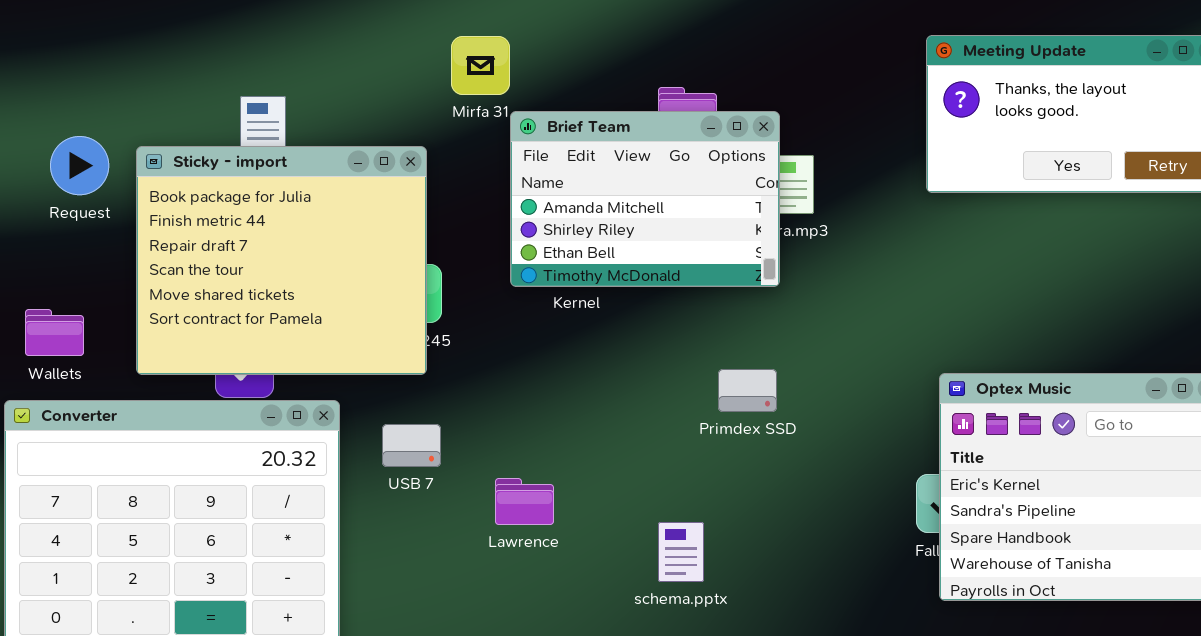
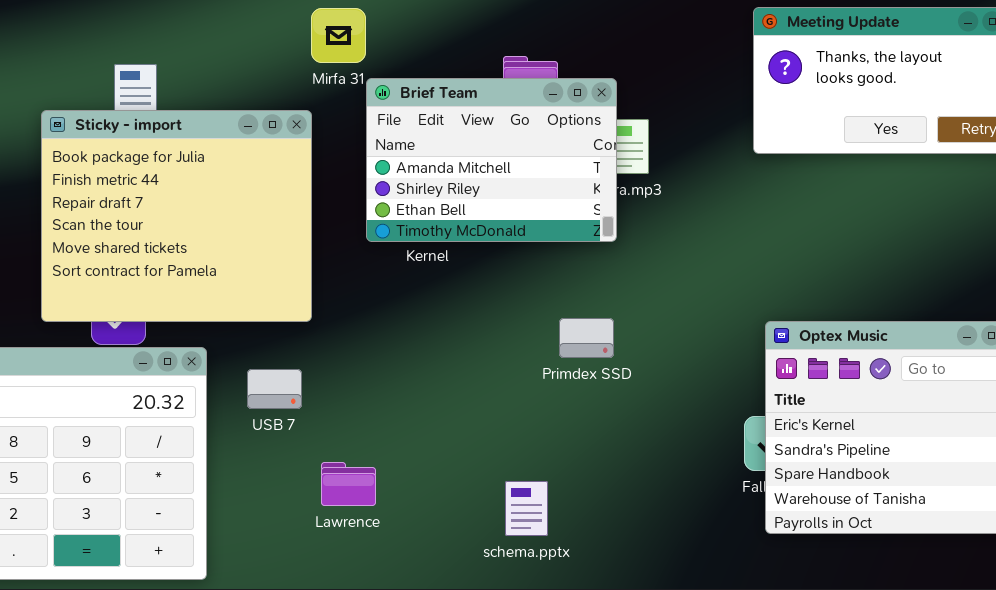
Sticky - import: [136,146,427,375] -> [41,110,312,322], moved
Lawrence: [495,478,554,525] -> [321,462,376,506], moved
schema.pptx: [658,522,704,582] -> [505,481,548,536], moved

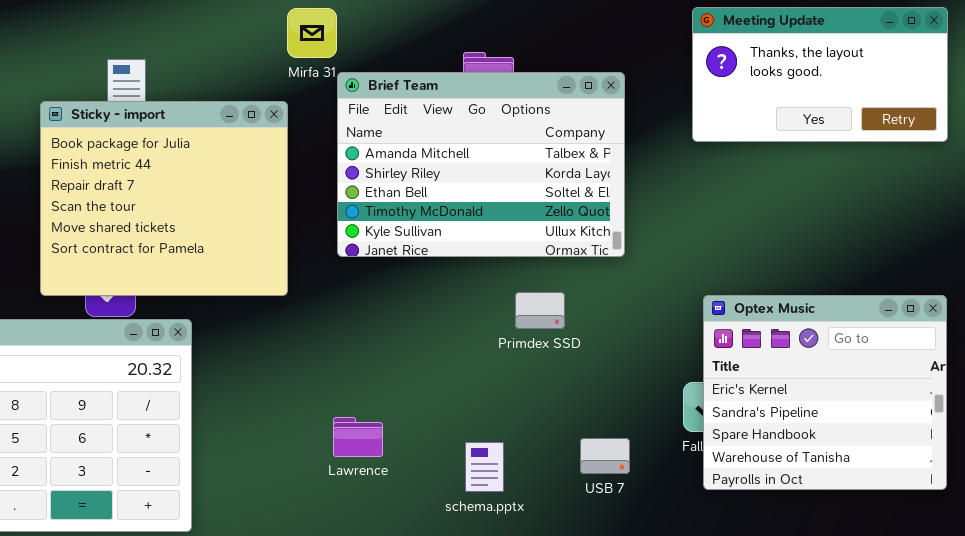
Brief Team: [366,78,617,242] -> [337,72,625,257], resized
USB 7: [247,369,302,409] -> [580,438,630,474], moved
Lawrence: [321,462,376,506] -> [333,417,383,457], moved

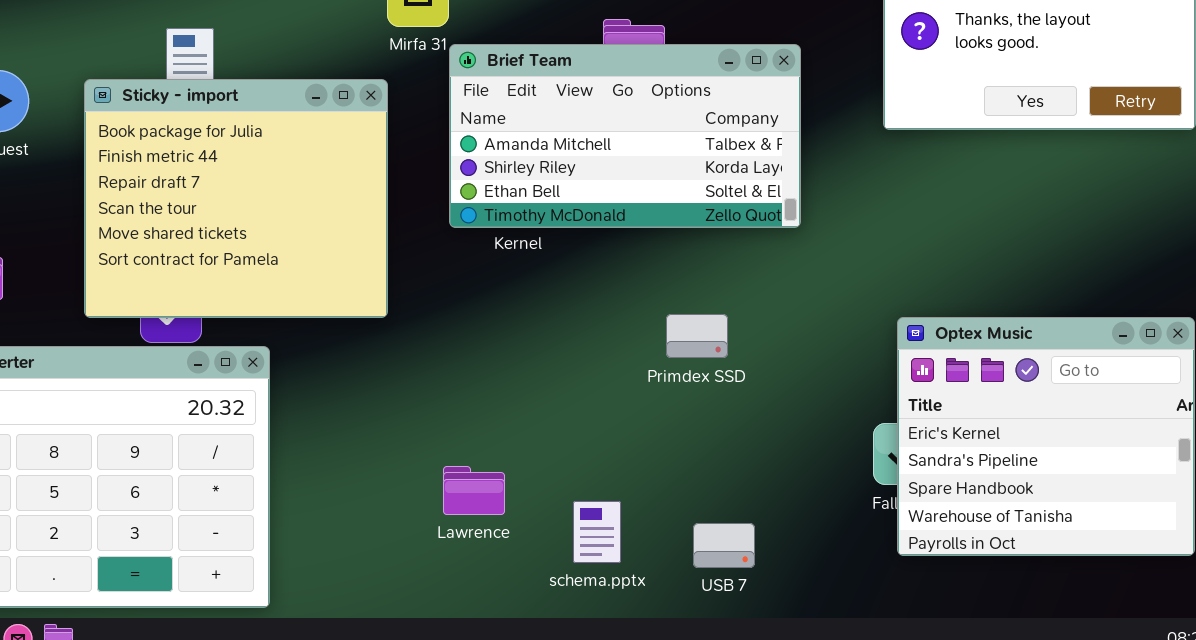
Brief Team: [337,72,625,257] -> [449,44,801,228], resized
USB 7: [580,438,630,474] -> [693,523,755,568], moved
schema.pptx: [465,442,504,492] -> [573,501,621,563], moved

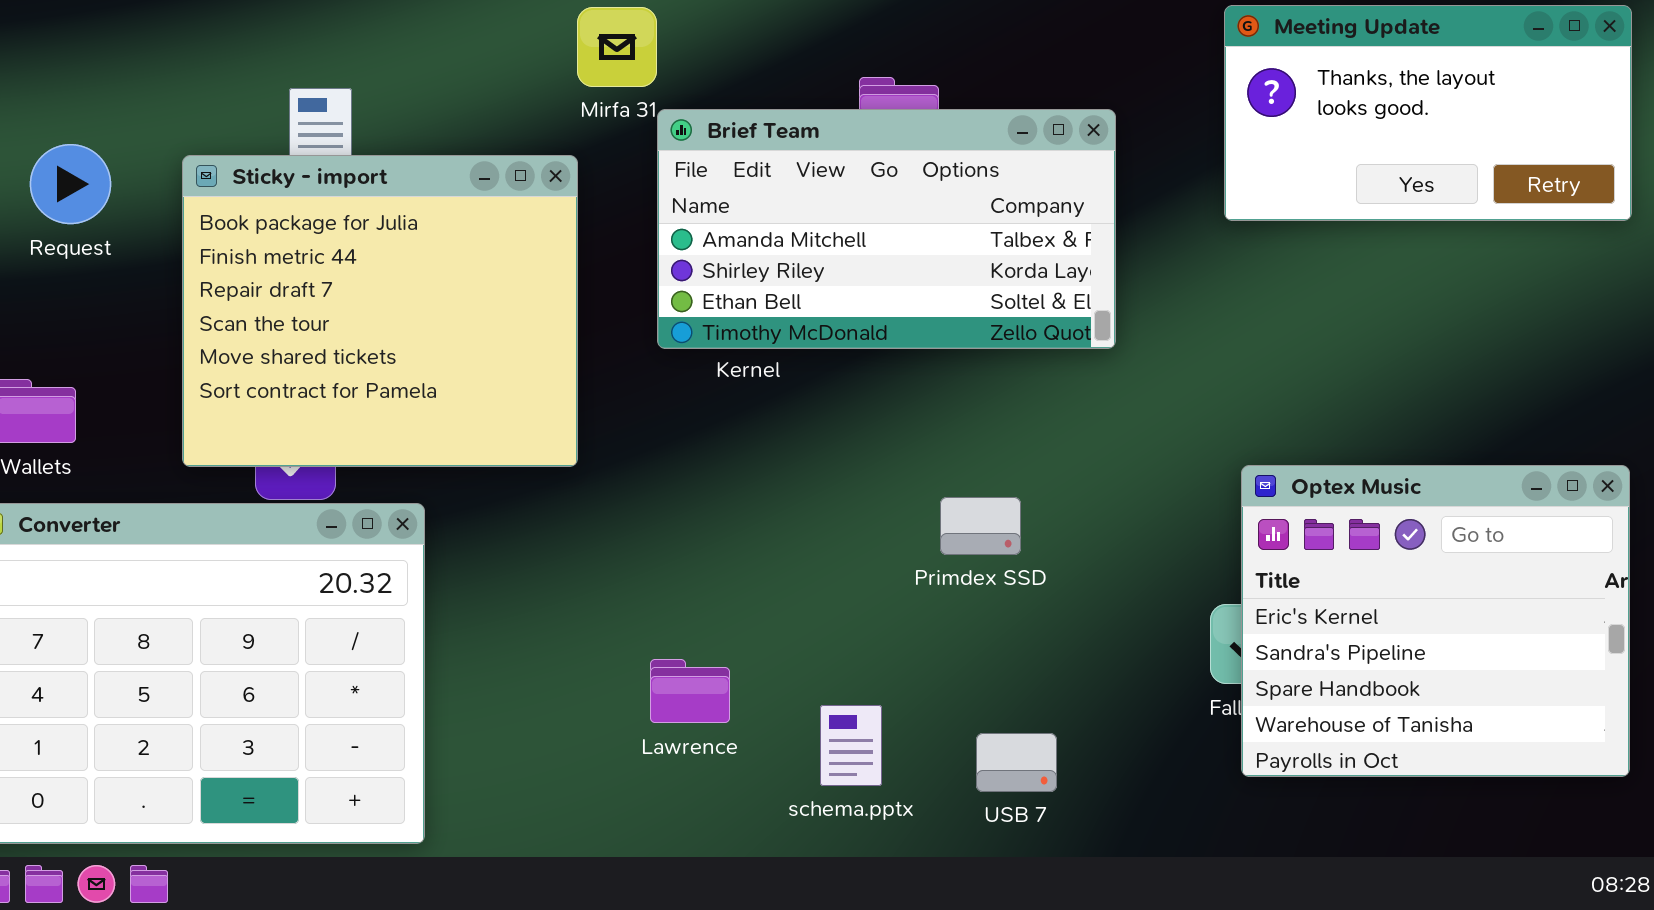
Primdex SSD: [666,314,728,358] -> [940,497,1021,555], moved

